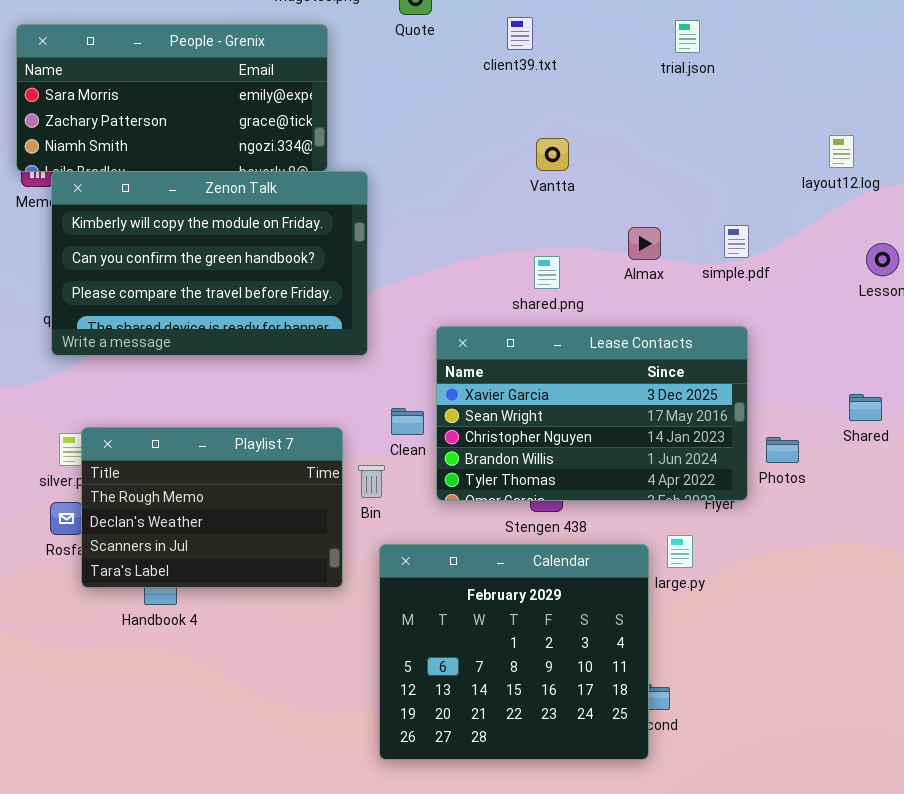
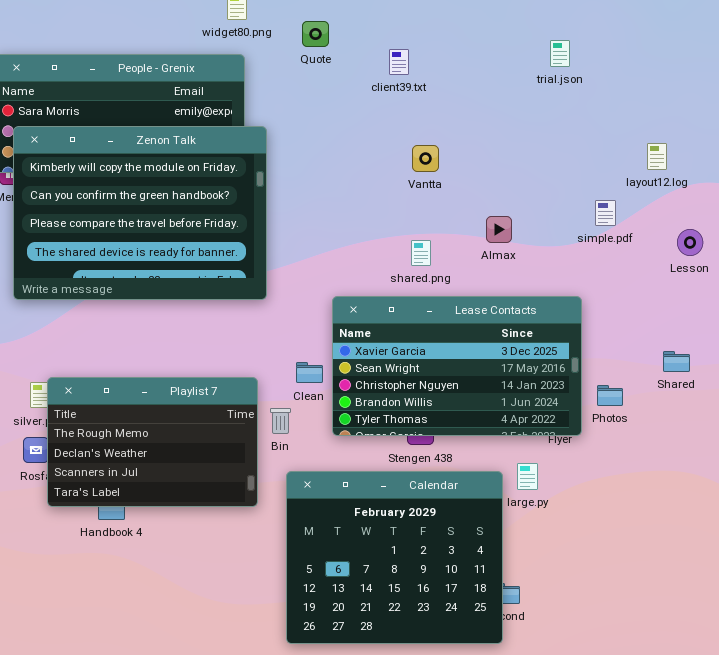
trial.json: [675,20,700,53] -> [550,40,570,67], moved
Zenon Talk: [51,171,368,356] -> [13,126,267,300], moved, resized
simple.pdf: [724,225,749,258] -> [595,200,616,226], moved

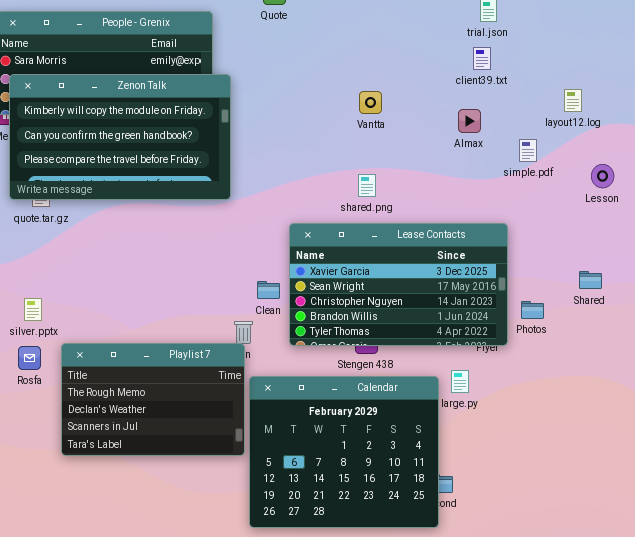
client39.txt: [389,49,409,75] -> [473,47,491,70], moved
Zenon Talk: [13,126,267,300] -> [9,74,231,200], resized
Almax: [486,216,512,243] -> [458,109,481,133], moved
Playlist 7: [47,377,258,507] -> [61,343,245,456], moved

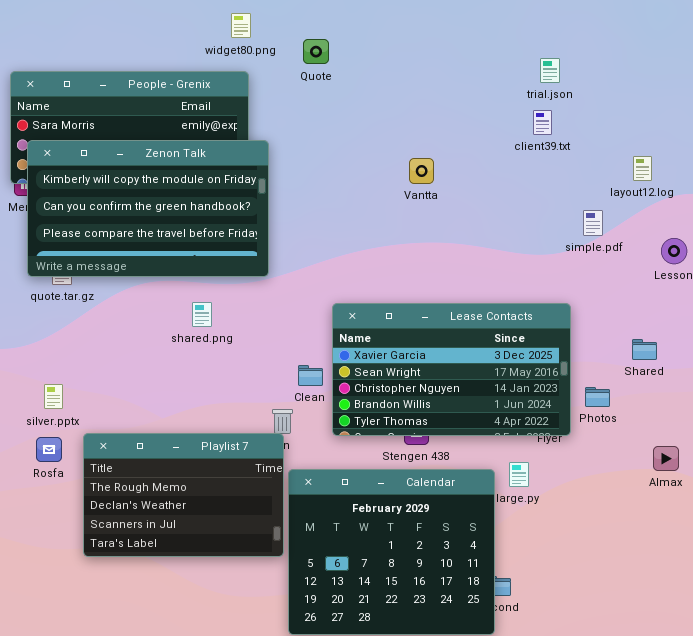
Almax: [458,109,481,133] -> [653,446,679,471], moved
shared.png: [358,174,376,197] -> [192,302,212,327], moved
Shared: [579,271,602,289] -> [632,339,657,360], moved

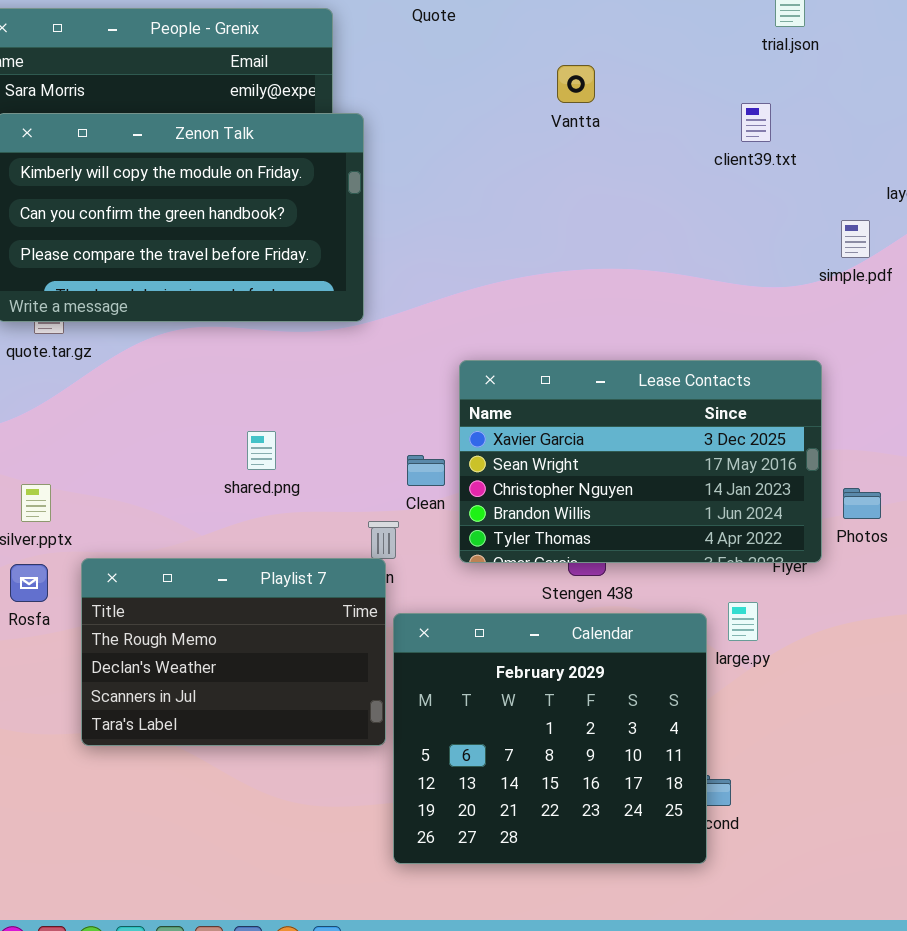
client39.txt: [533,110,552,135] -> [741,103,771,142], moved
Vantta: [409,158,434,184] -> [557,65,595,103], moved
shared.png: [192,302,212,327] -> [247,431,276,470], moved

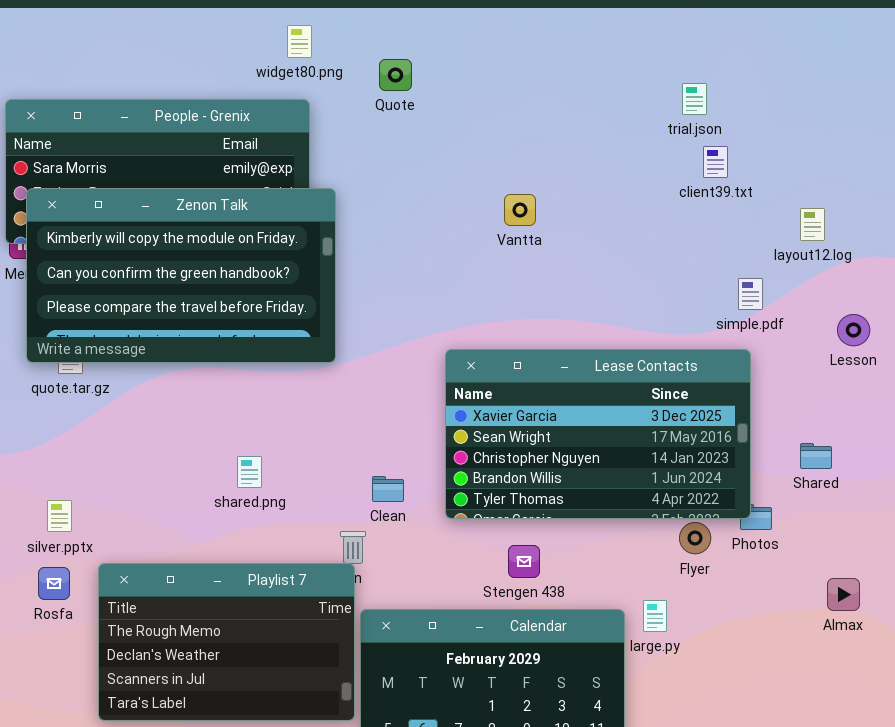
Vantta: [557,65,595,103] -> [504,194,536,226], moved
client39.txt: [741,103,771,142] -> [703,146,728,178], moved
Lease Contacts: [459,360,822,563] -> [445,349,751,519], moved

